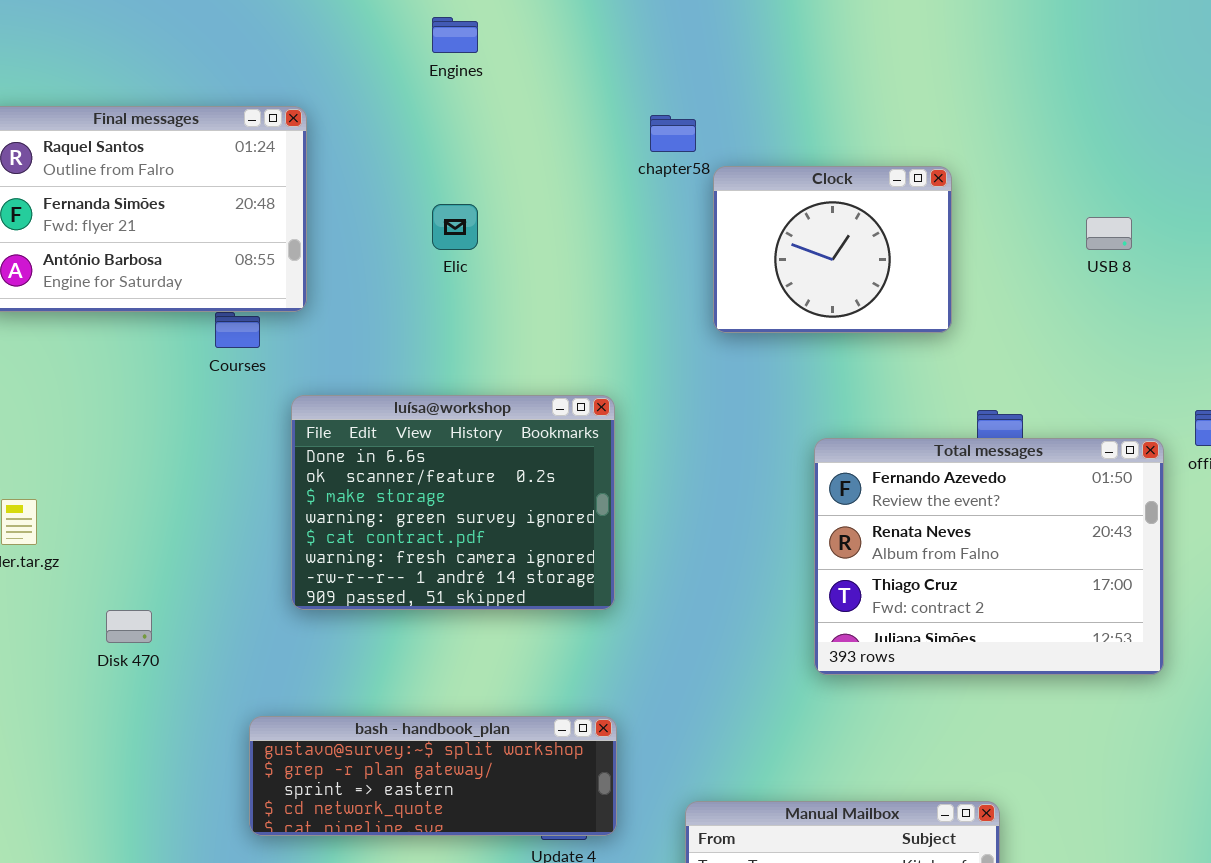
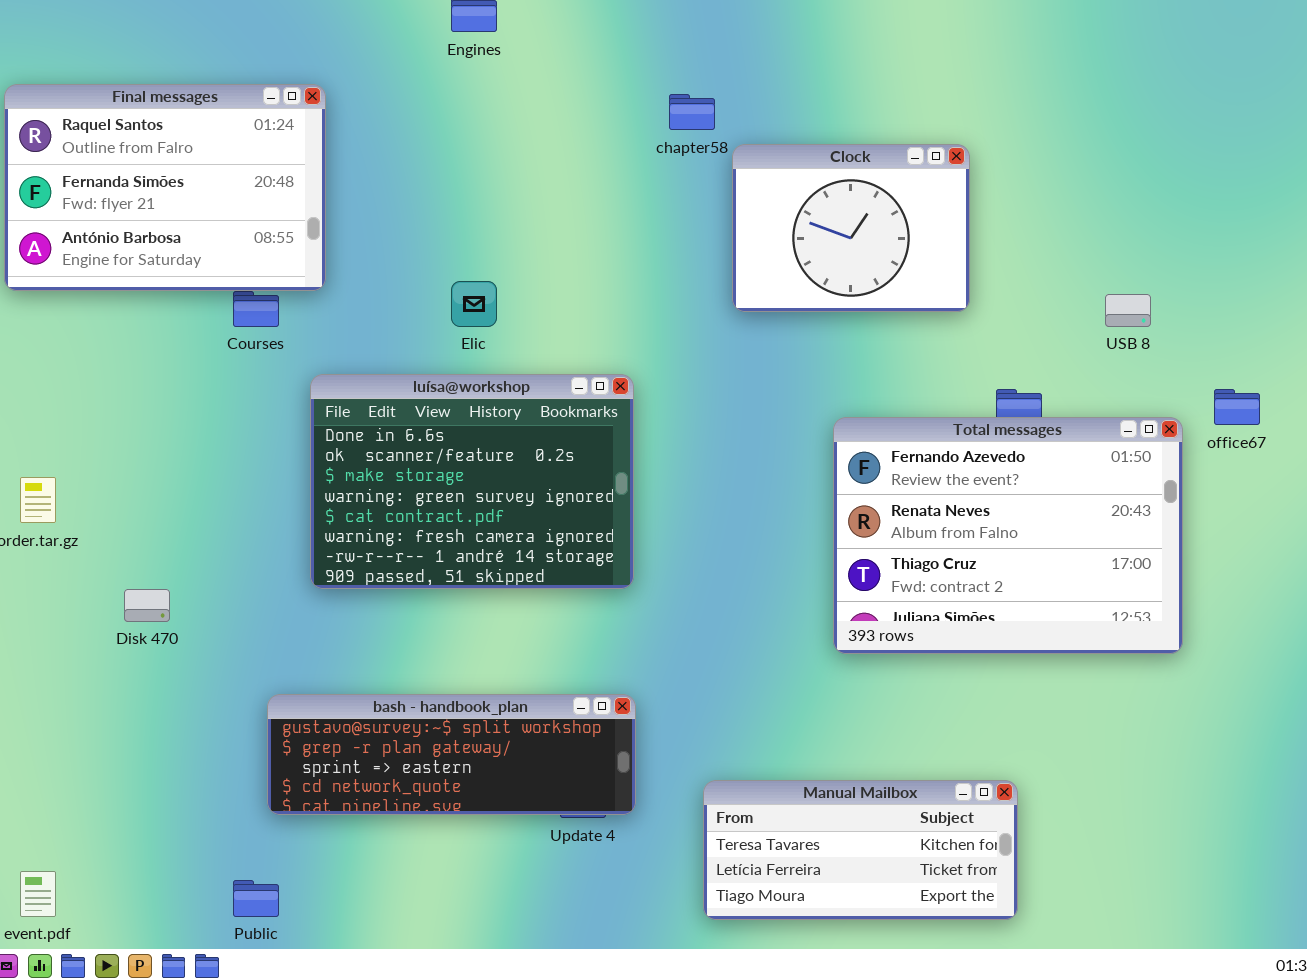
Elic: [432,204,478,250] -> [451,281,497,327], moved
USB 8: [1086,217,1132,250] -> [1105,294,1151,327], moved

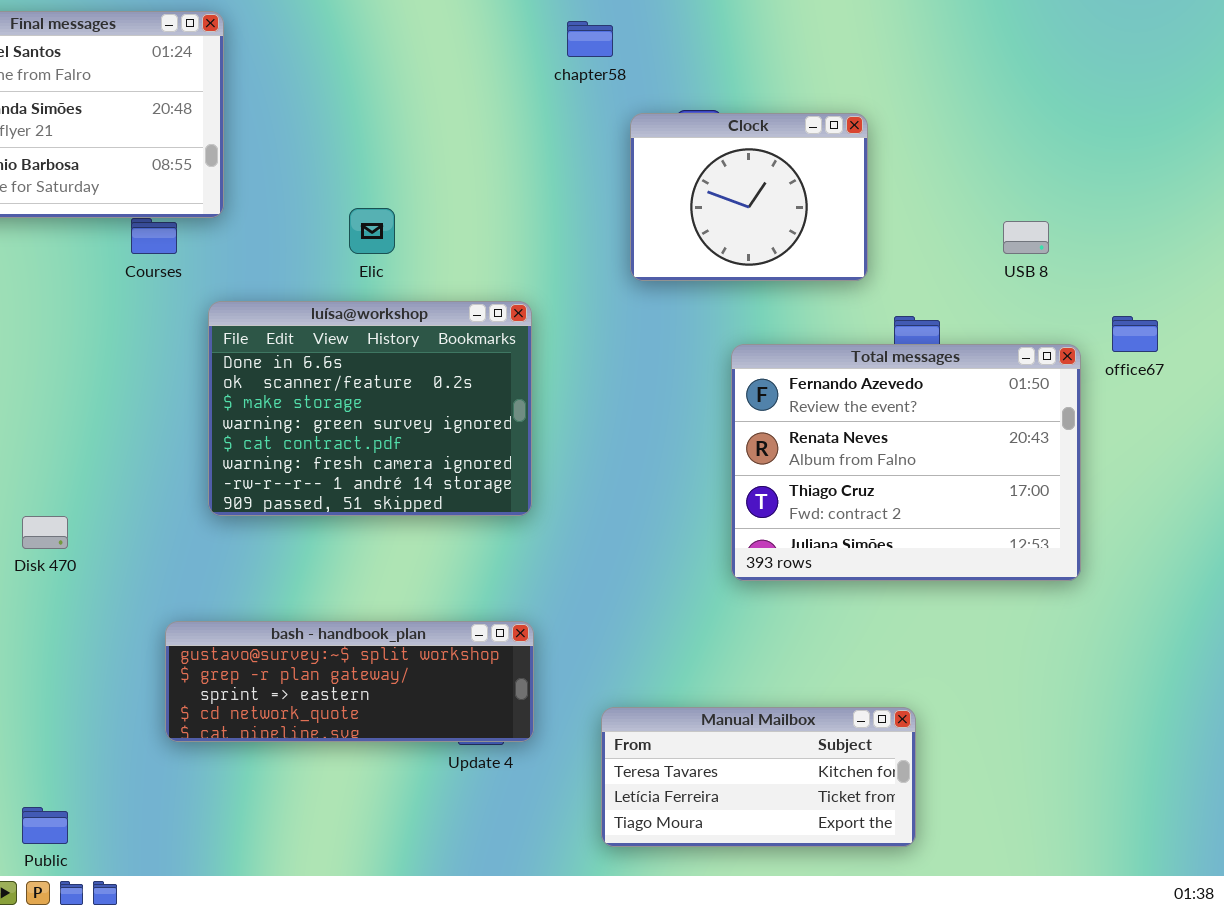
Clock: [732,144,970,312] -> [630,113,868,281], moved
Public: [233,880,279,917] -> [22,807,68,844], moved

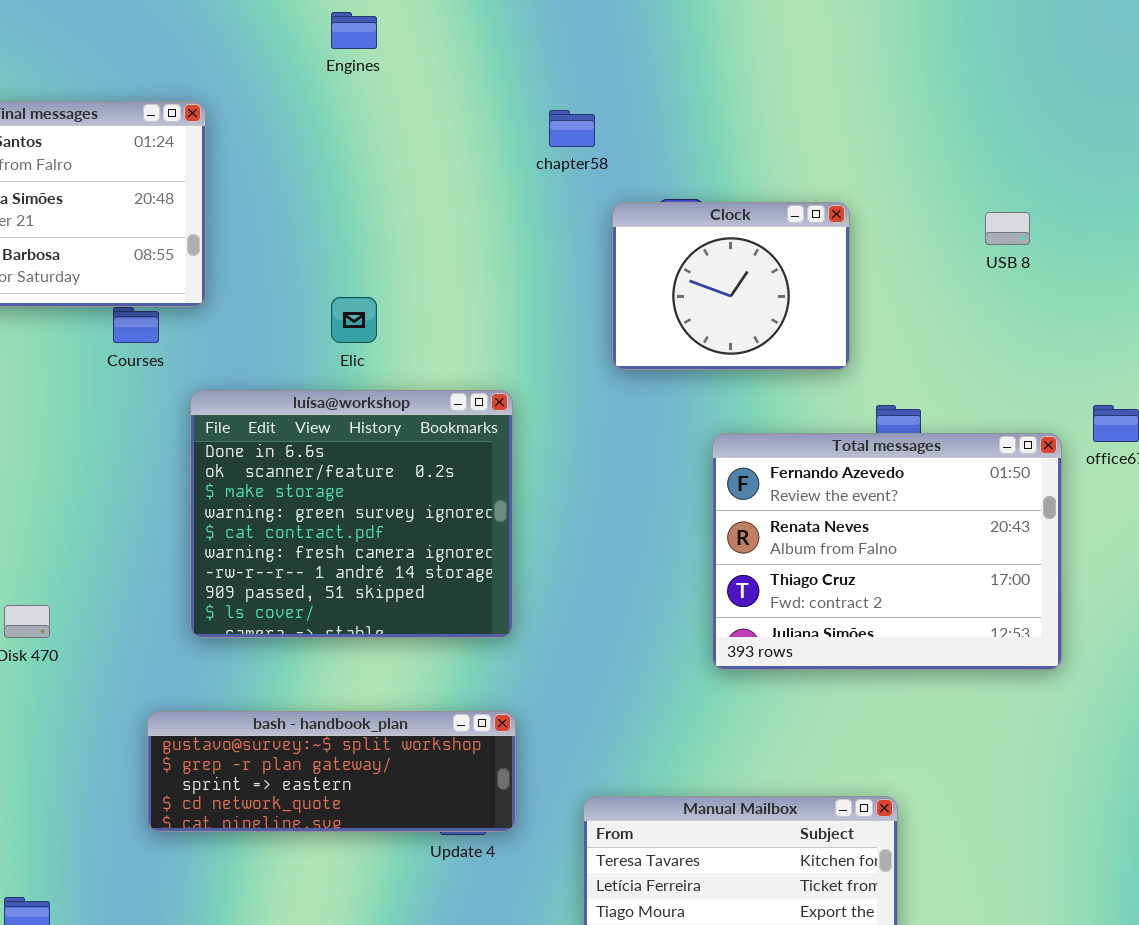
USB 8: [1003,221,1049,254] -> [985,212,1030,245], moved
luísa@workshop: [208,301,532,516] -> [190,390,513,638], resized

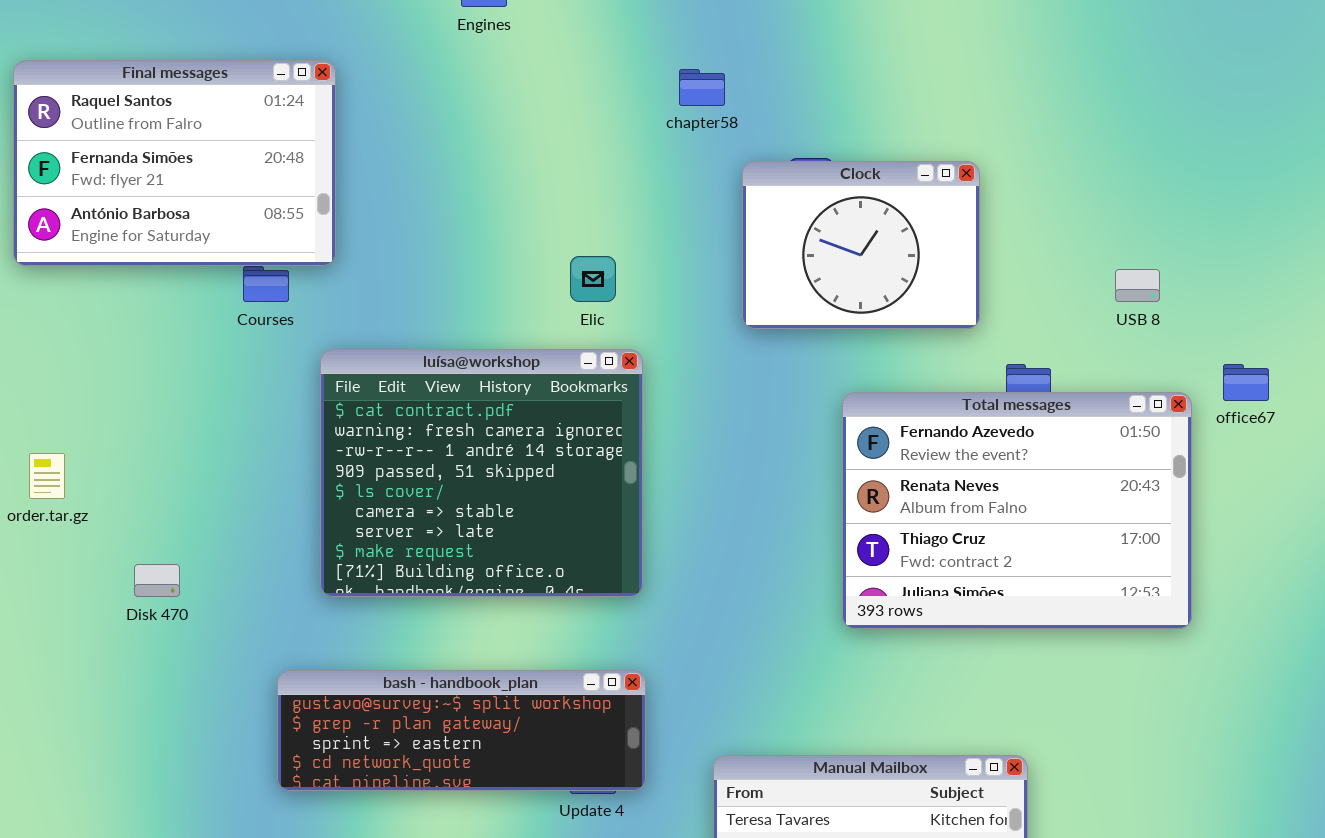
USB 8: [985,212,1030,245] -> [1115,269,1160,302], moved
Elic: [331,297,377,343] -> [570,256,616,302], moved
luísa@workshop: [190,390,513,638] -> [320,349,643,597], scrolled down 4 rows

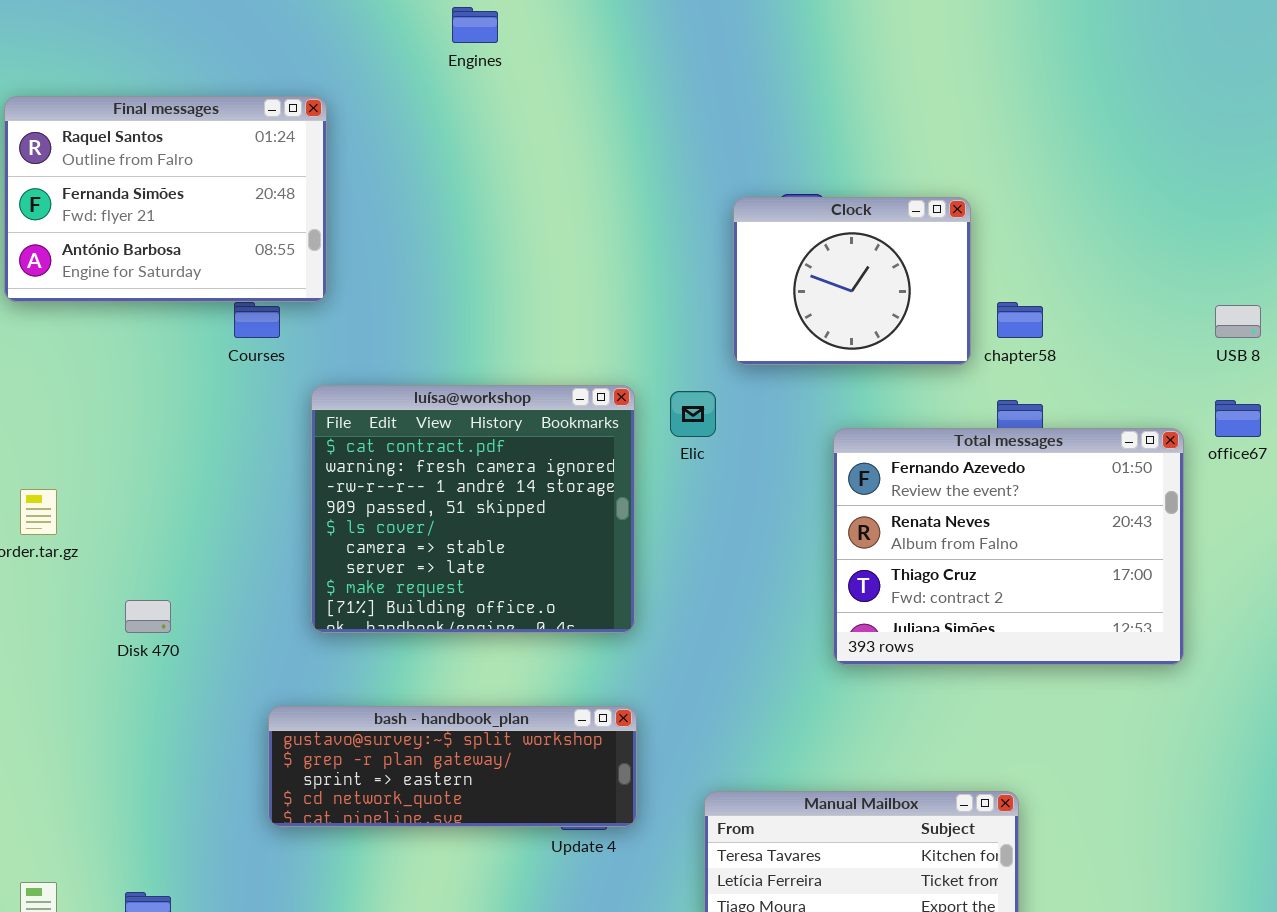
chapter58: [679,69,725,106] -> [997,302,1043,338], moved
Elic: [570,256,616,302] -> [670,391,716,437], moved
USB 8: [1115,269,1160,302] -> [1215,305,1261,338], moved

